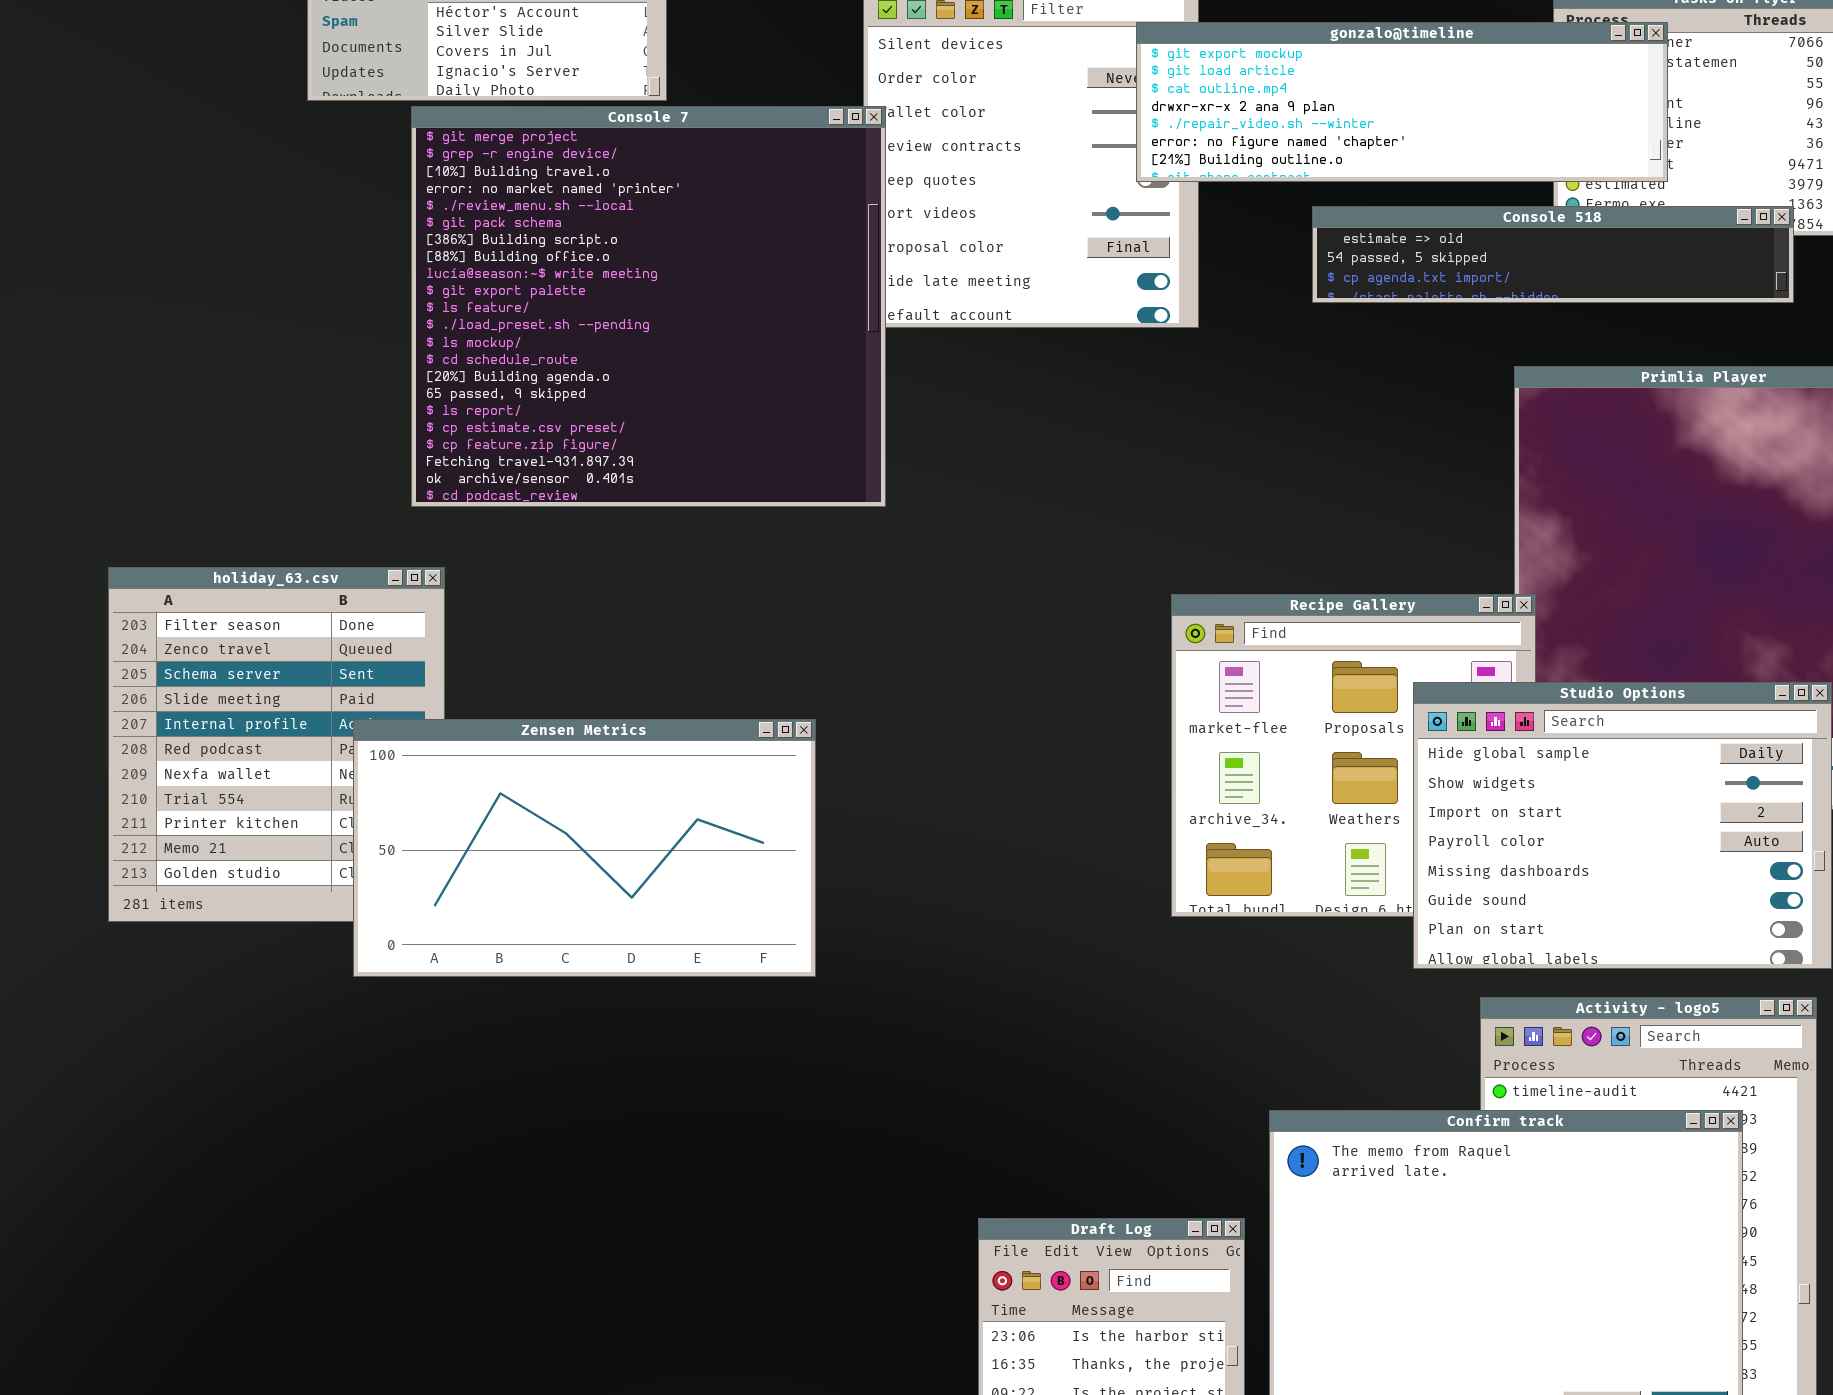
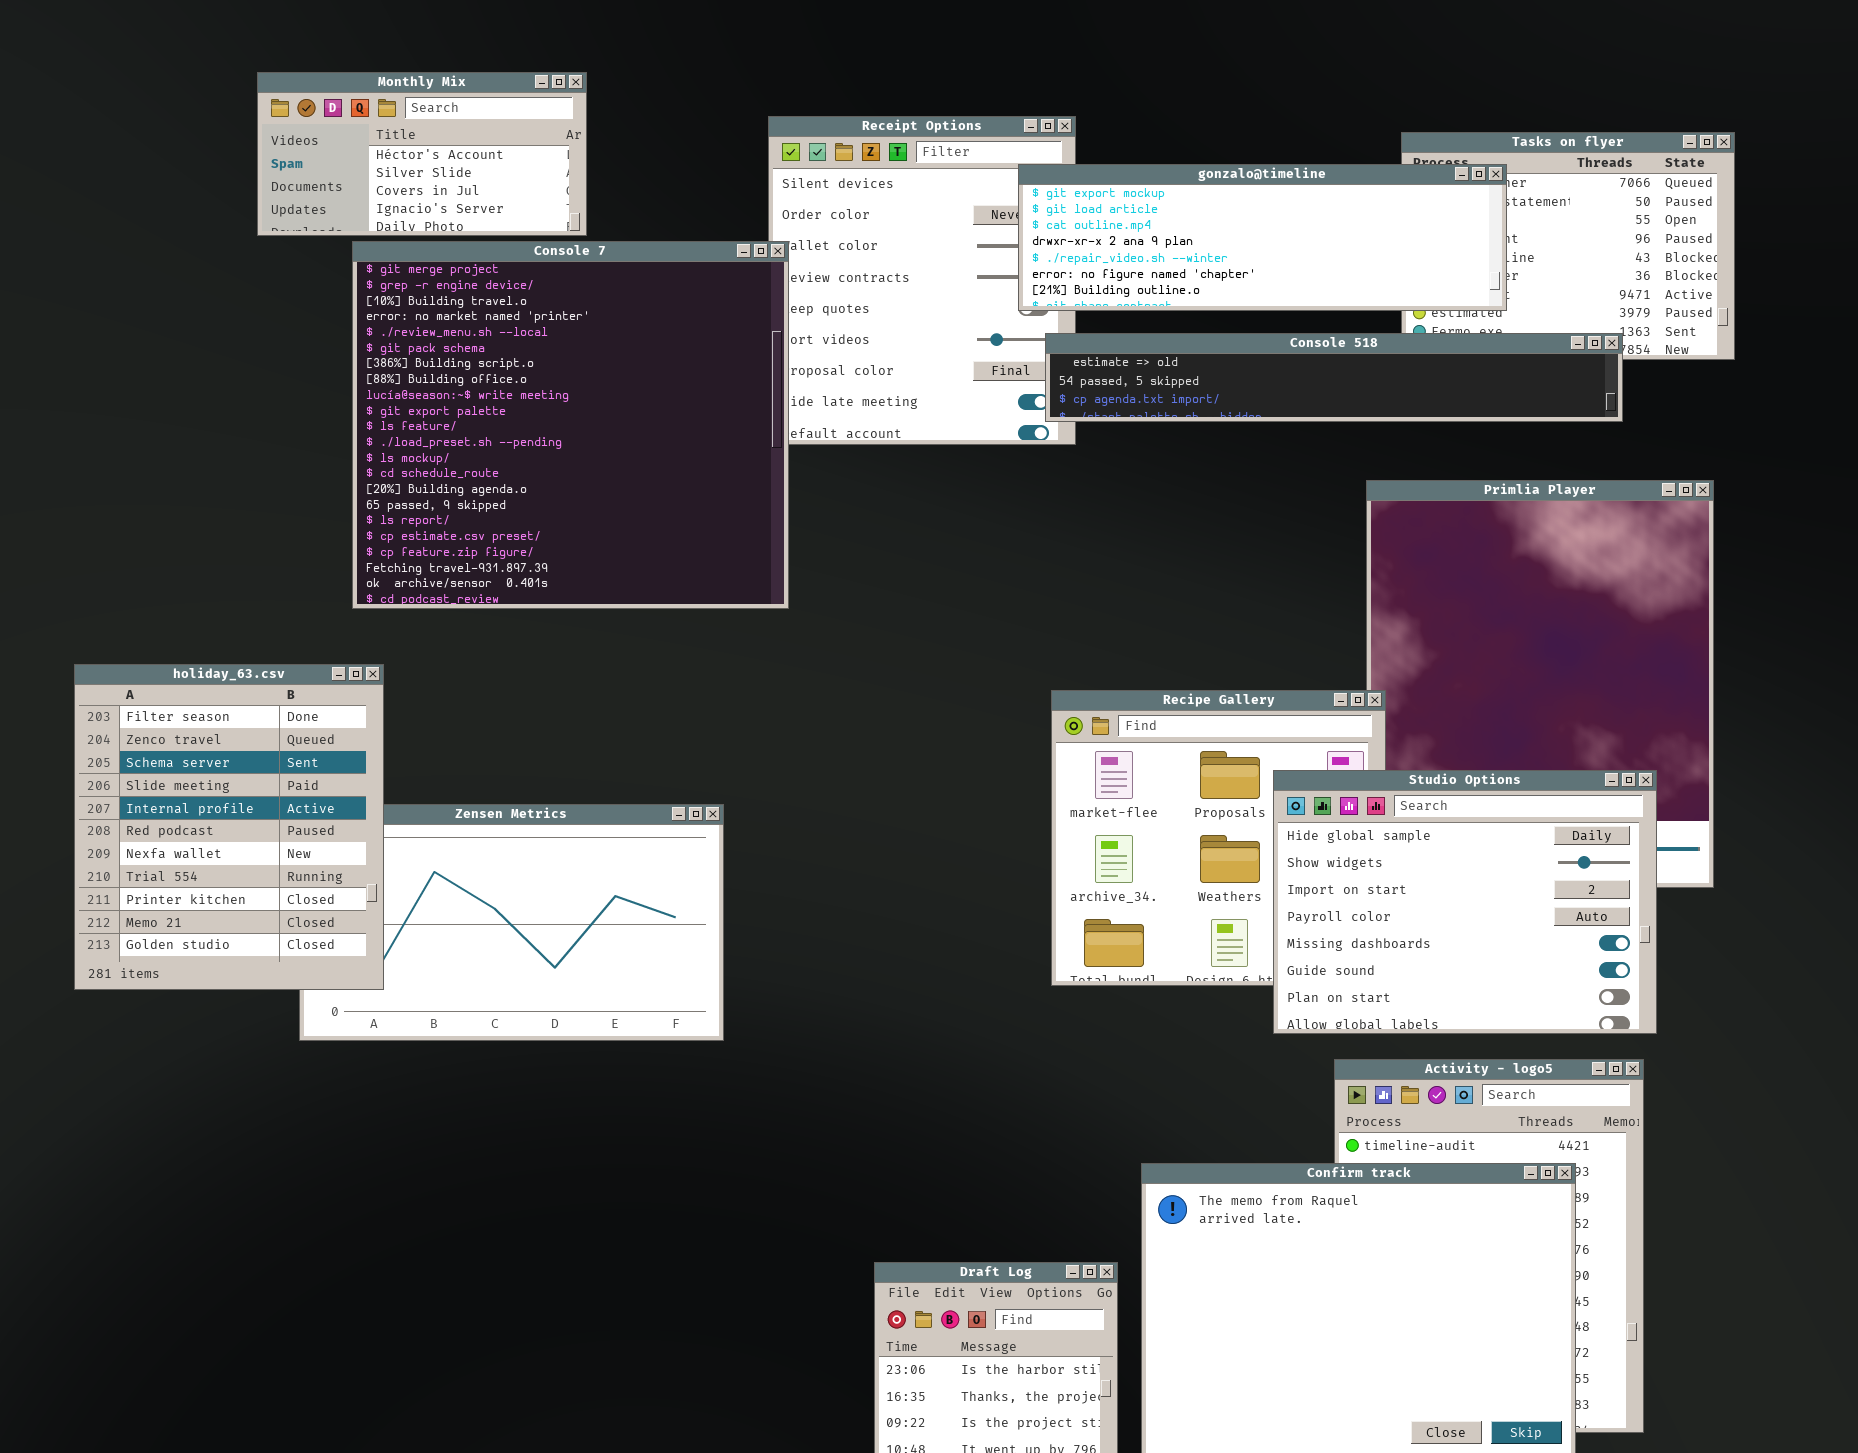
Console 518: [1312,206,1794,303] -> [1045,333,1623,422], resized
holiday_63.csv: [108,567,445,922] -> [74,664,384,990], raised

